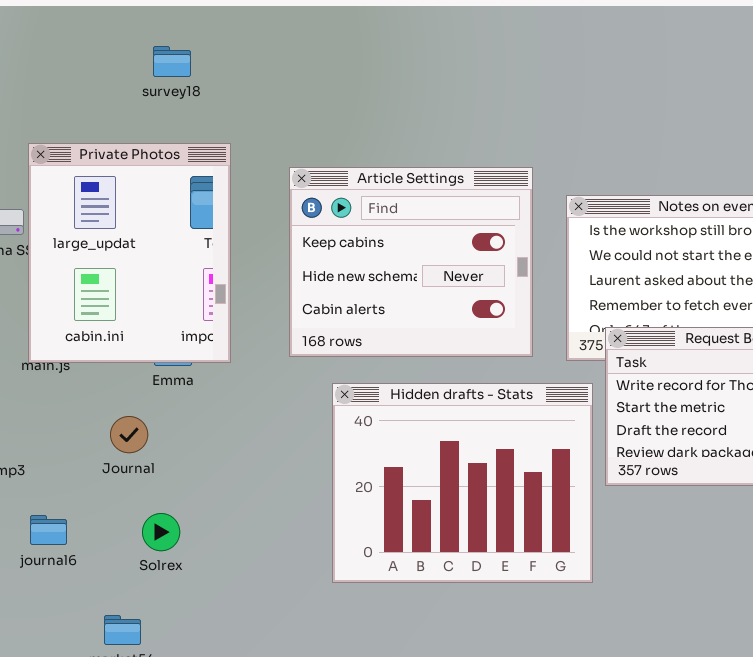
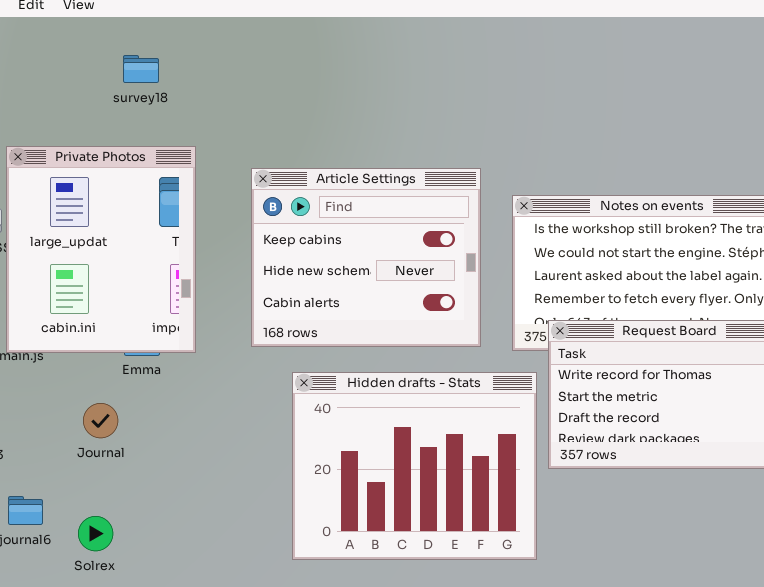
Solrex: [142,513,180,551] -> [78,516,113,551], moved

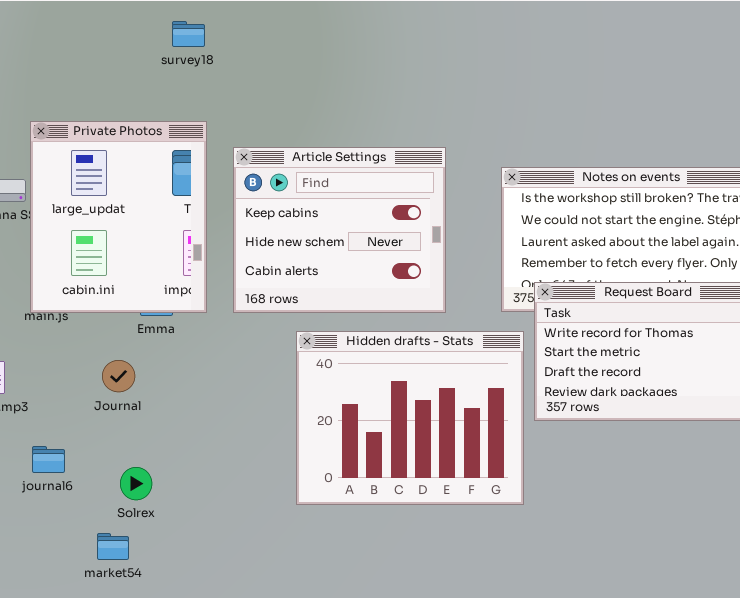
survey18: [123,55,159,83] -> [172,21,205,47], moved
Article Settings: [251,168,481,347] -> [233,147,446,313], moved
Solrex: [78,516,113,551] -> [120,467,152,500], moved

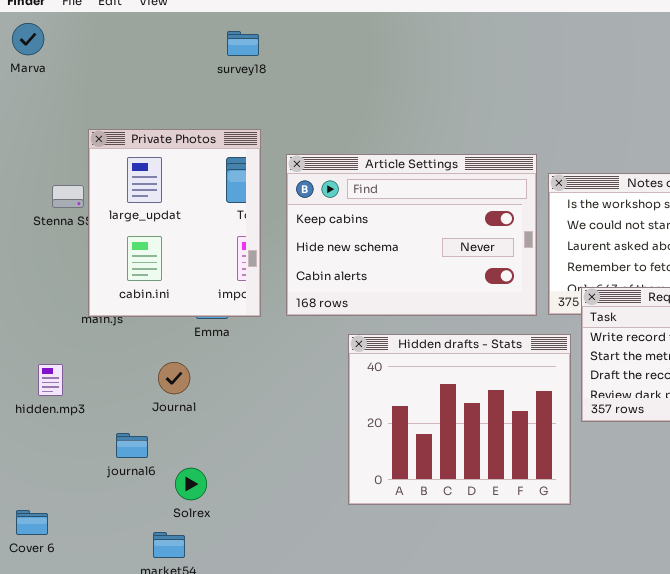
Article Settings: [233,147,446,313] -> [286,154,537,316], resized
journal6: [32,446,65,473] -> [116,433,148,458], moved

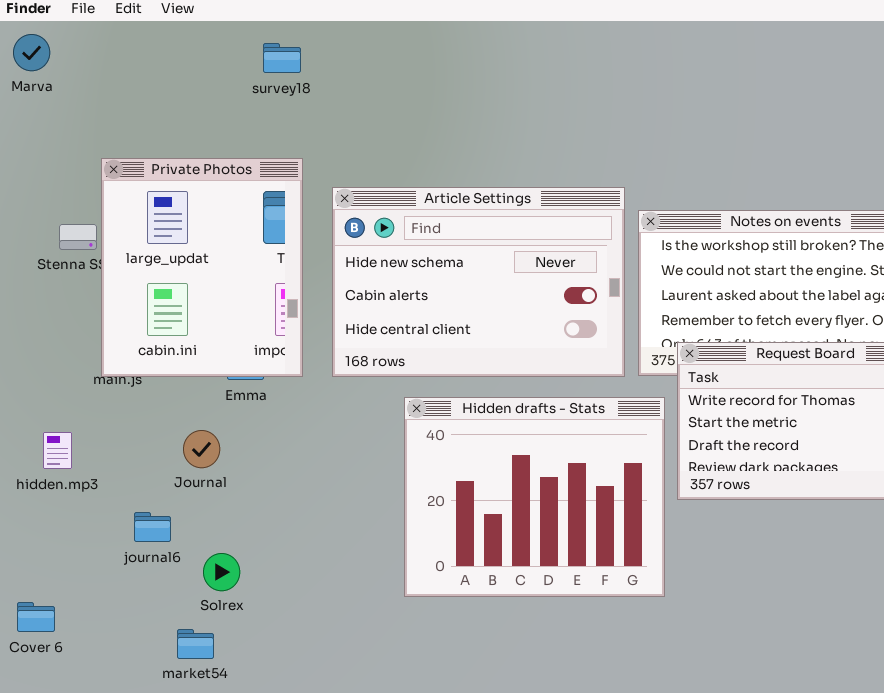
Article Settings: [286,154,537,316] -> [332,187,625,377], scrolled down 1 row

